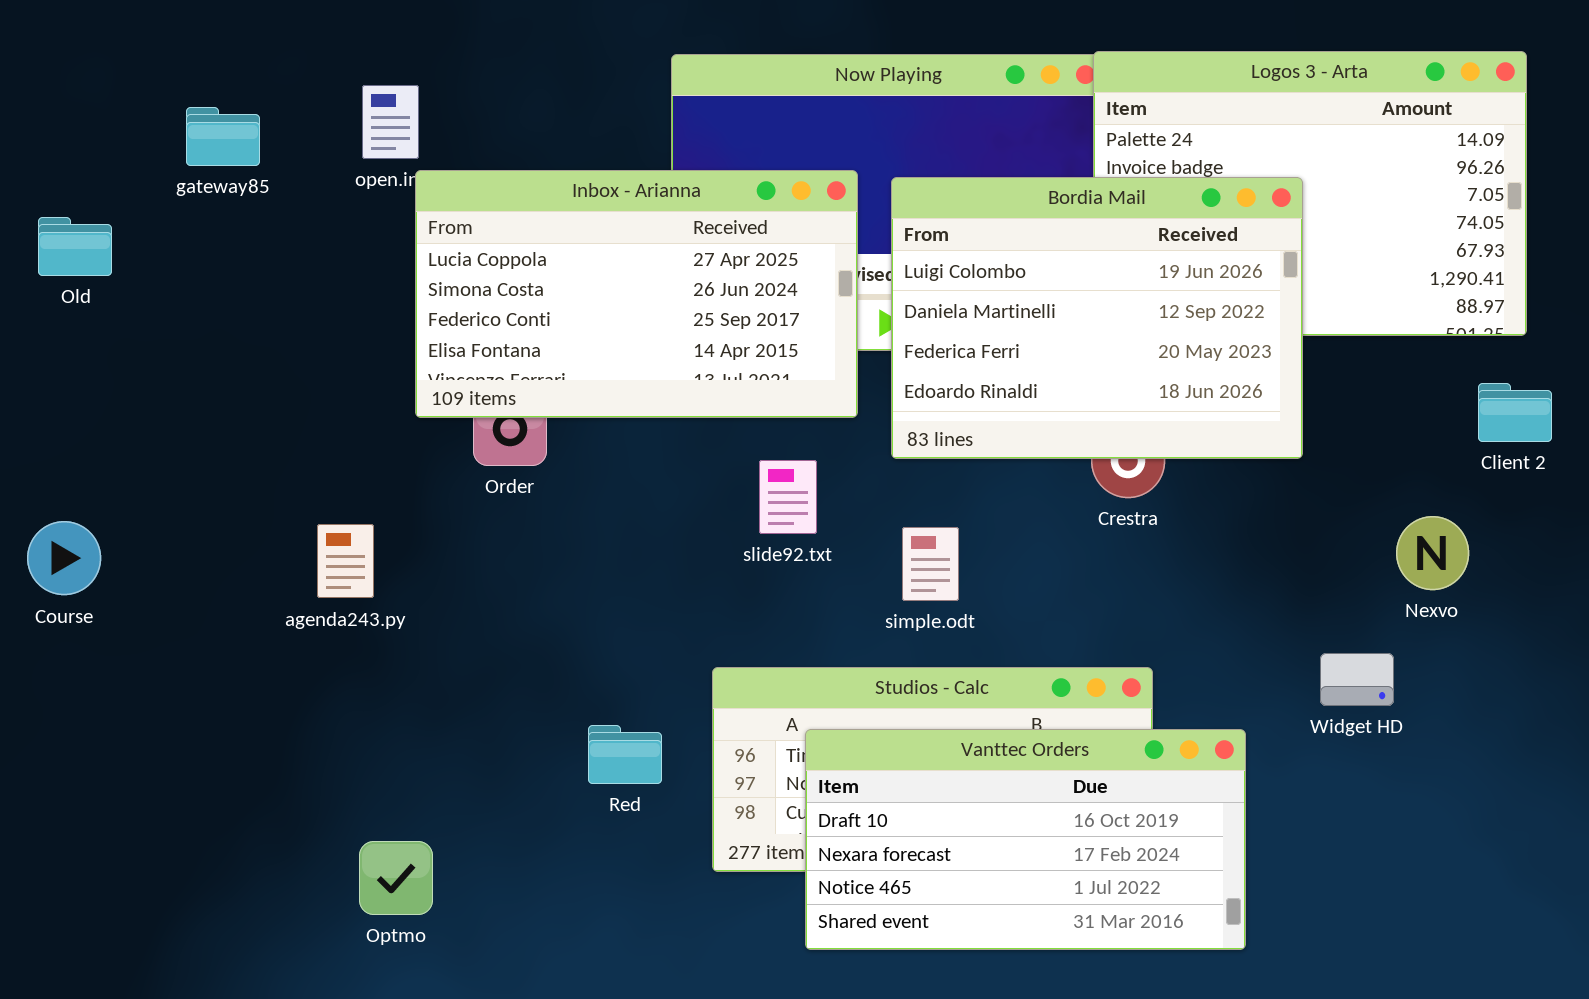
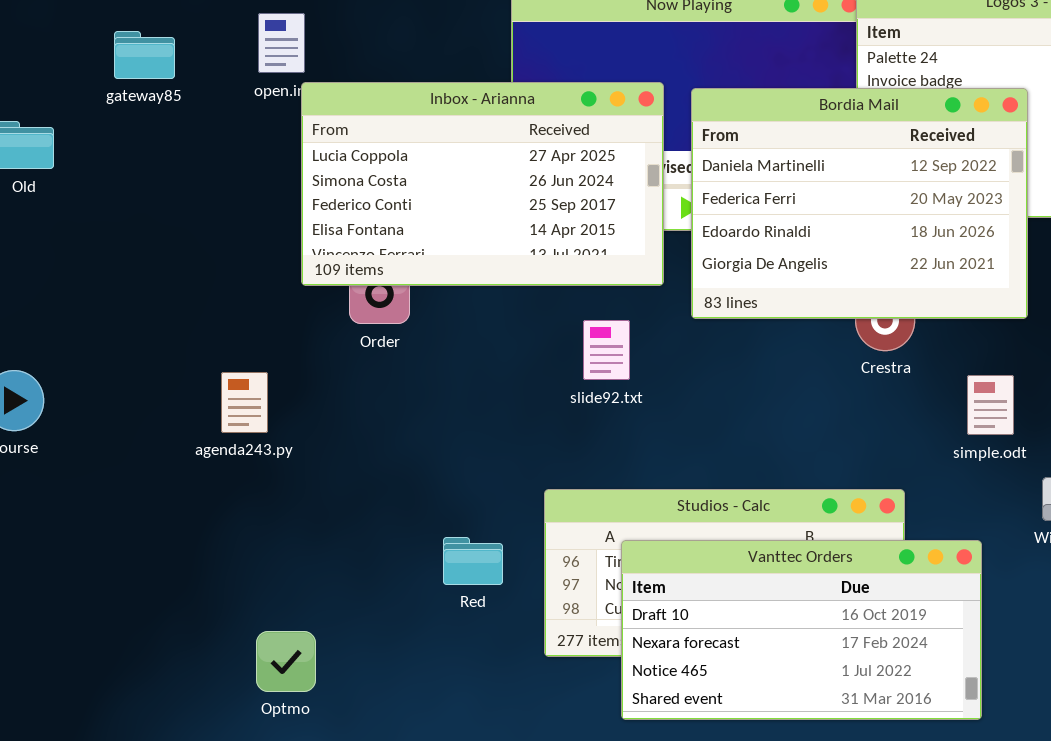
Bordia Mail: [891,177,1303,459] -> [691,88,1028,319], scrolled down 1 row
simple.odt: [902,527,959,601] -> [967,375,1014,435], moved

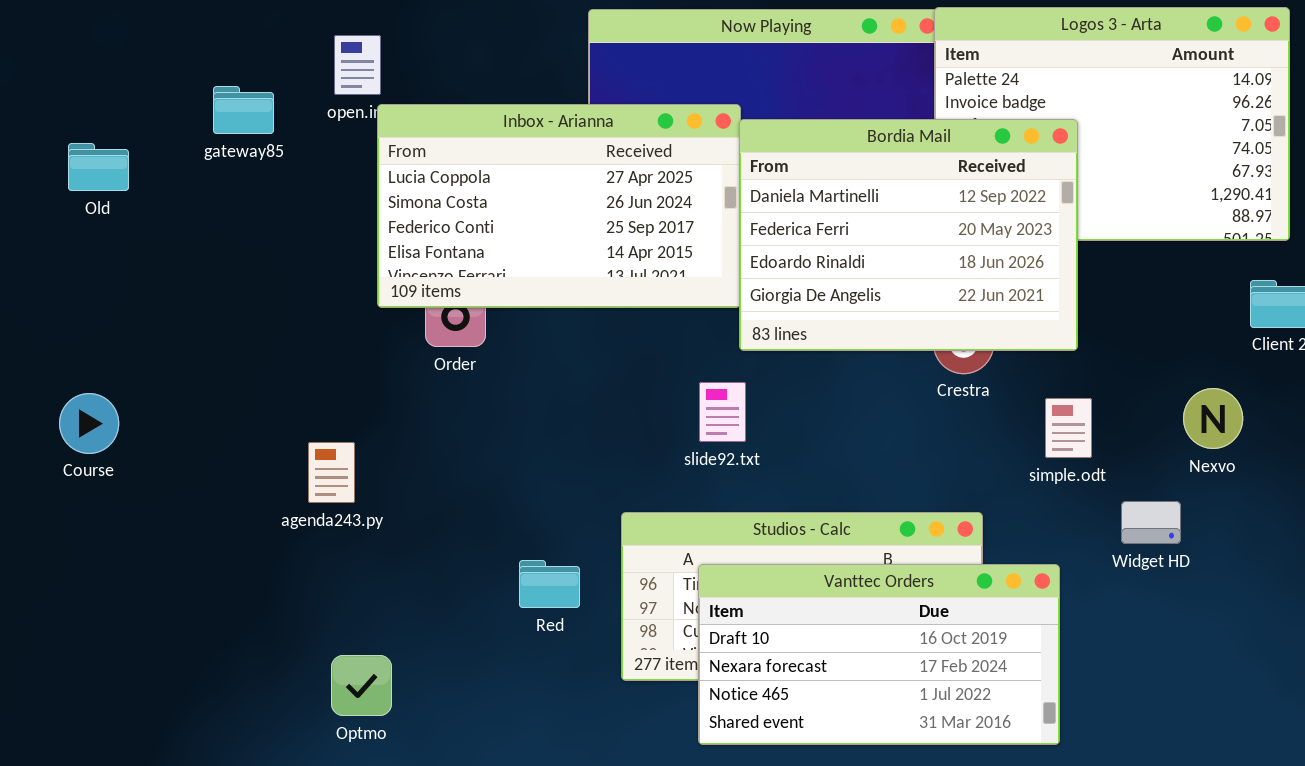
gateway85: [114,31,175,79] -> [213,86,274,134], moved
Bordia Mail: [691,88,1028,319] -> [739,119,1078,351], moved
slide92.txt: [583,320,630,380] -> [699,382,746,442], moved
agenda243.py: [221,372,268,433] -> [308,442,355,503], moved

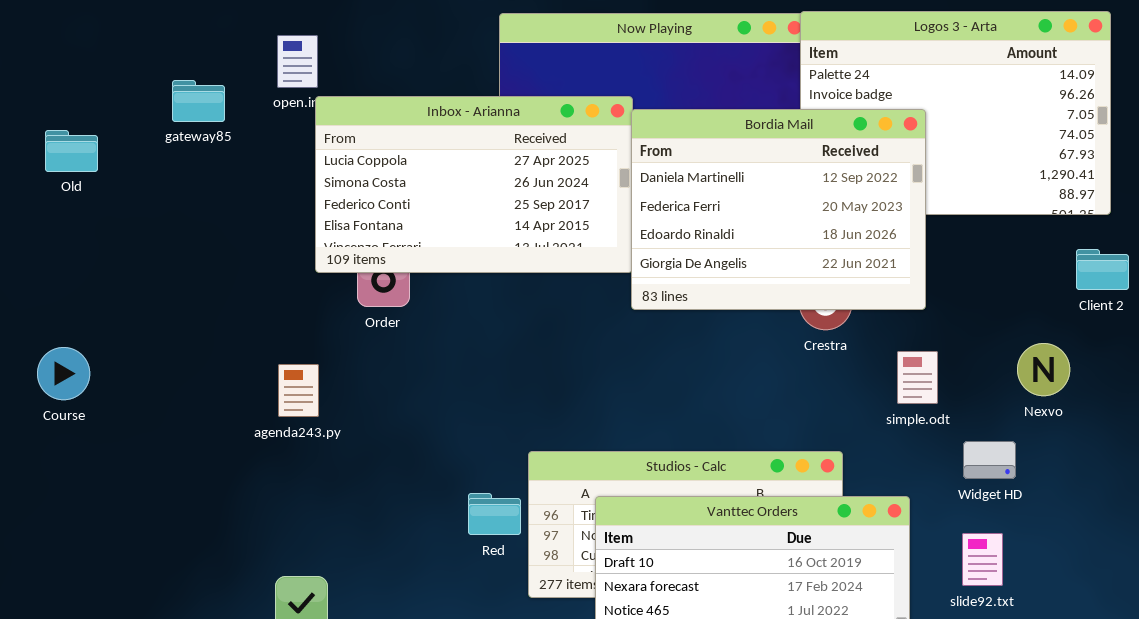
slide92.txt: [699,382,746,442] -> [962,533,1003,586], moved
agenda243.py: [308,442,355,503] -> [278,364,319,417], moved
Red: [519,560,580,608] -> [468,493,521,535], moved

